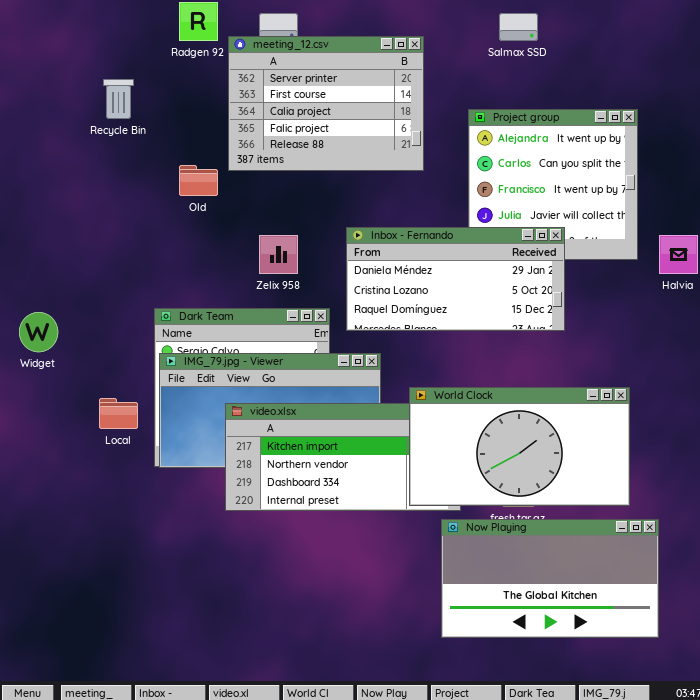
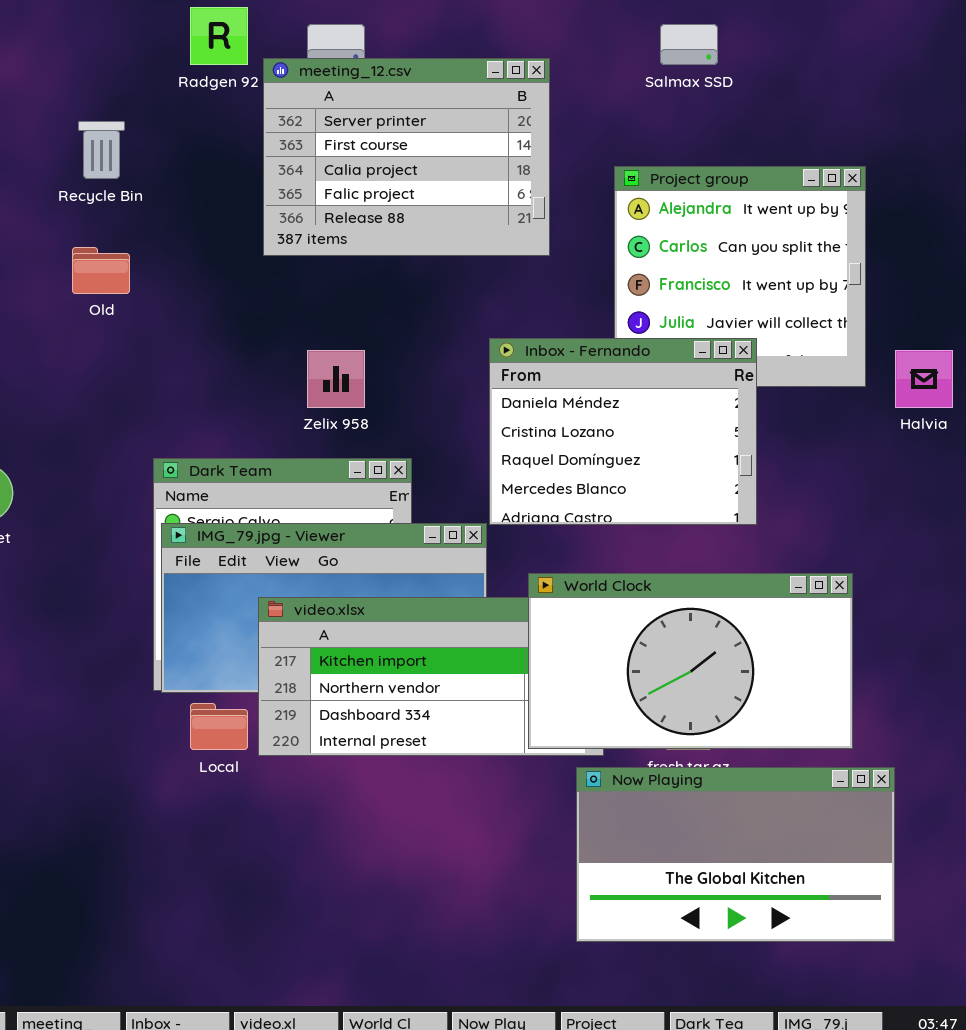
Old: [179,165,218,196] -> [72,247,130,294], moved
Inbox - Fernando: [346,227,565,331] -> [489,338,757,525], resized
Local: [99,398,138,429] -> [190,703,248,750], moved

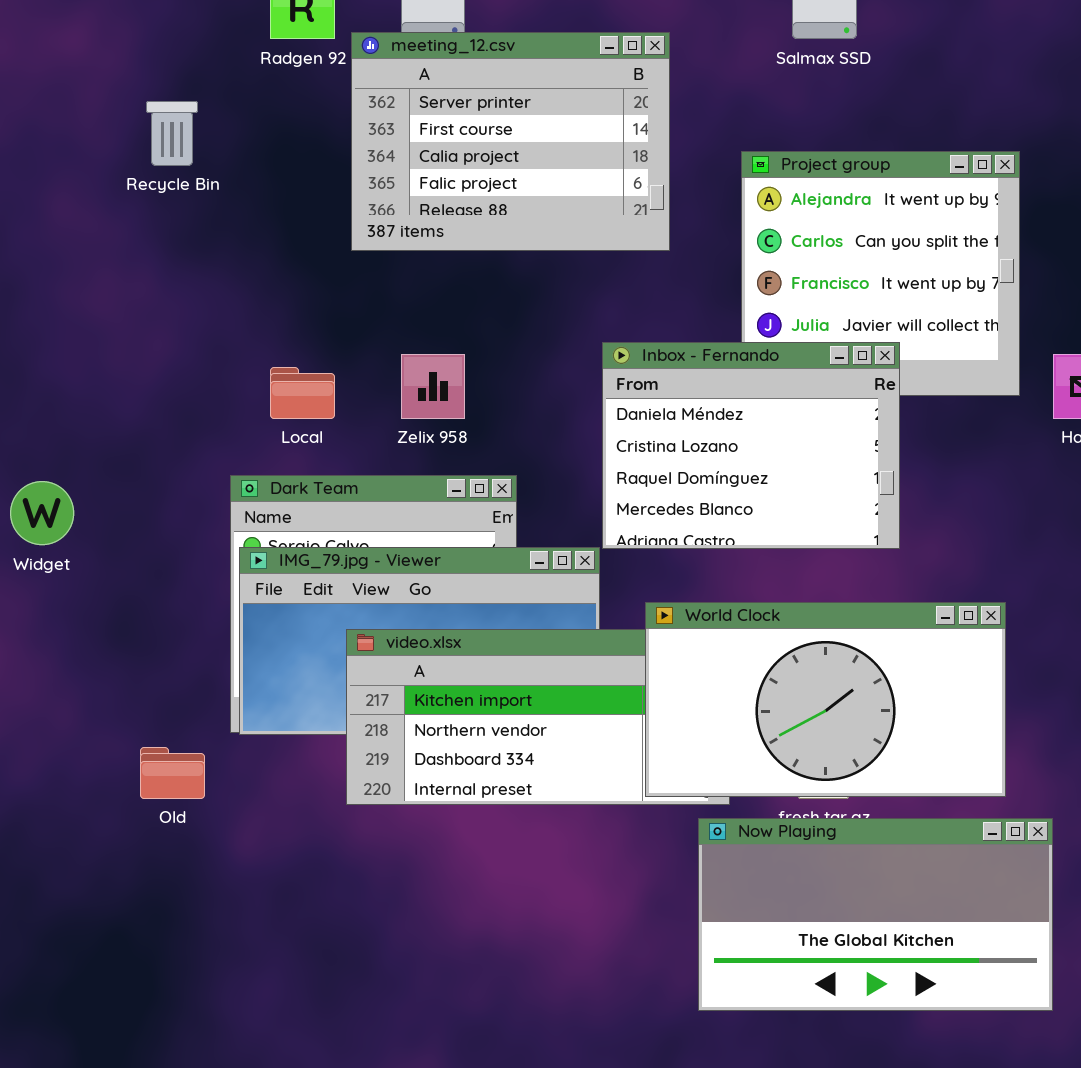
Old: [72,247,130,294] -> [140,747,205,799], moved
Local: [190,703,248,750] -> [270,367,335,419], moved

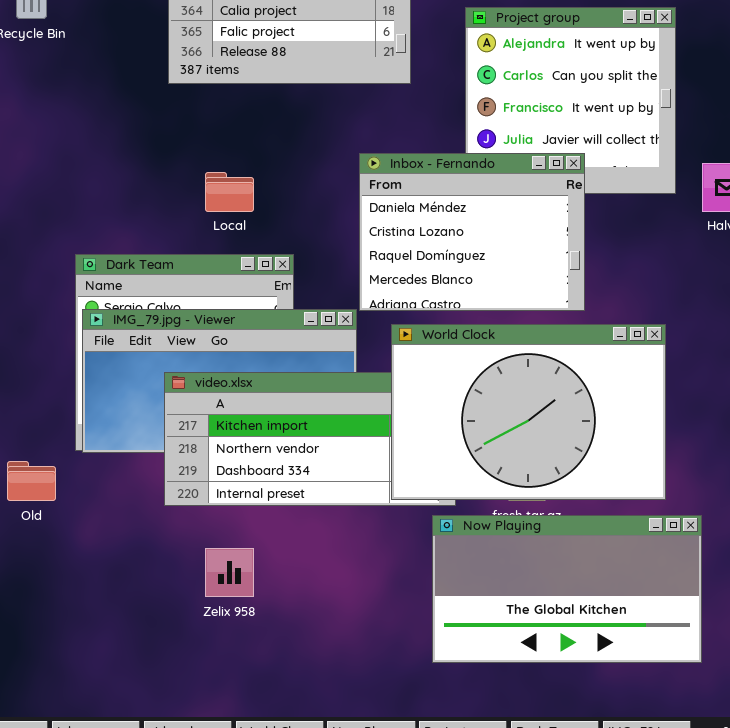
Zelix 958: [401,354,465,419] -> [205,548,254,597], moved
Local: [270,367,335,419] -> [205,172,254,212], moved
World Clock: [645,602,1006,797] -> [391,324,666,500], resized

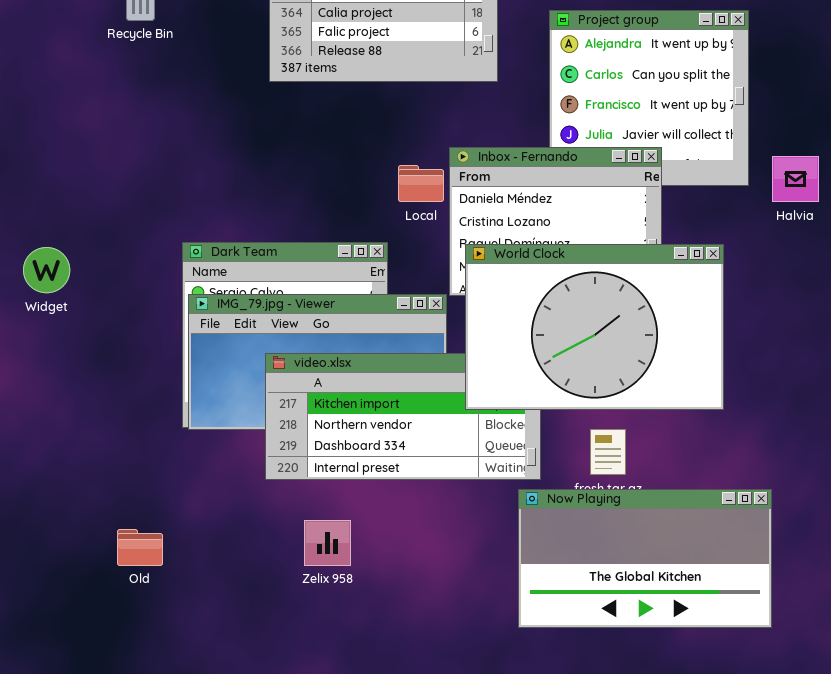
Local: [205,172,254,212] -> [398,165,444,202], moved
World Clock: [391,324,666,500] -> [465,244,724,410], moved
Old: [7,461,56,501] -> [117,529,163,566], moved

